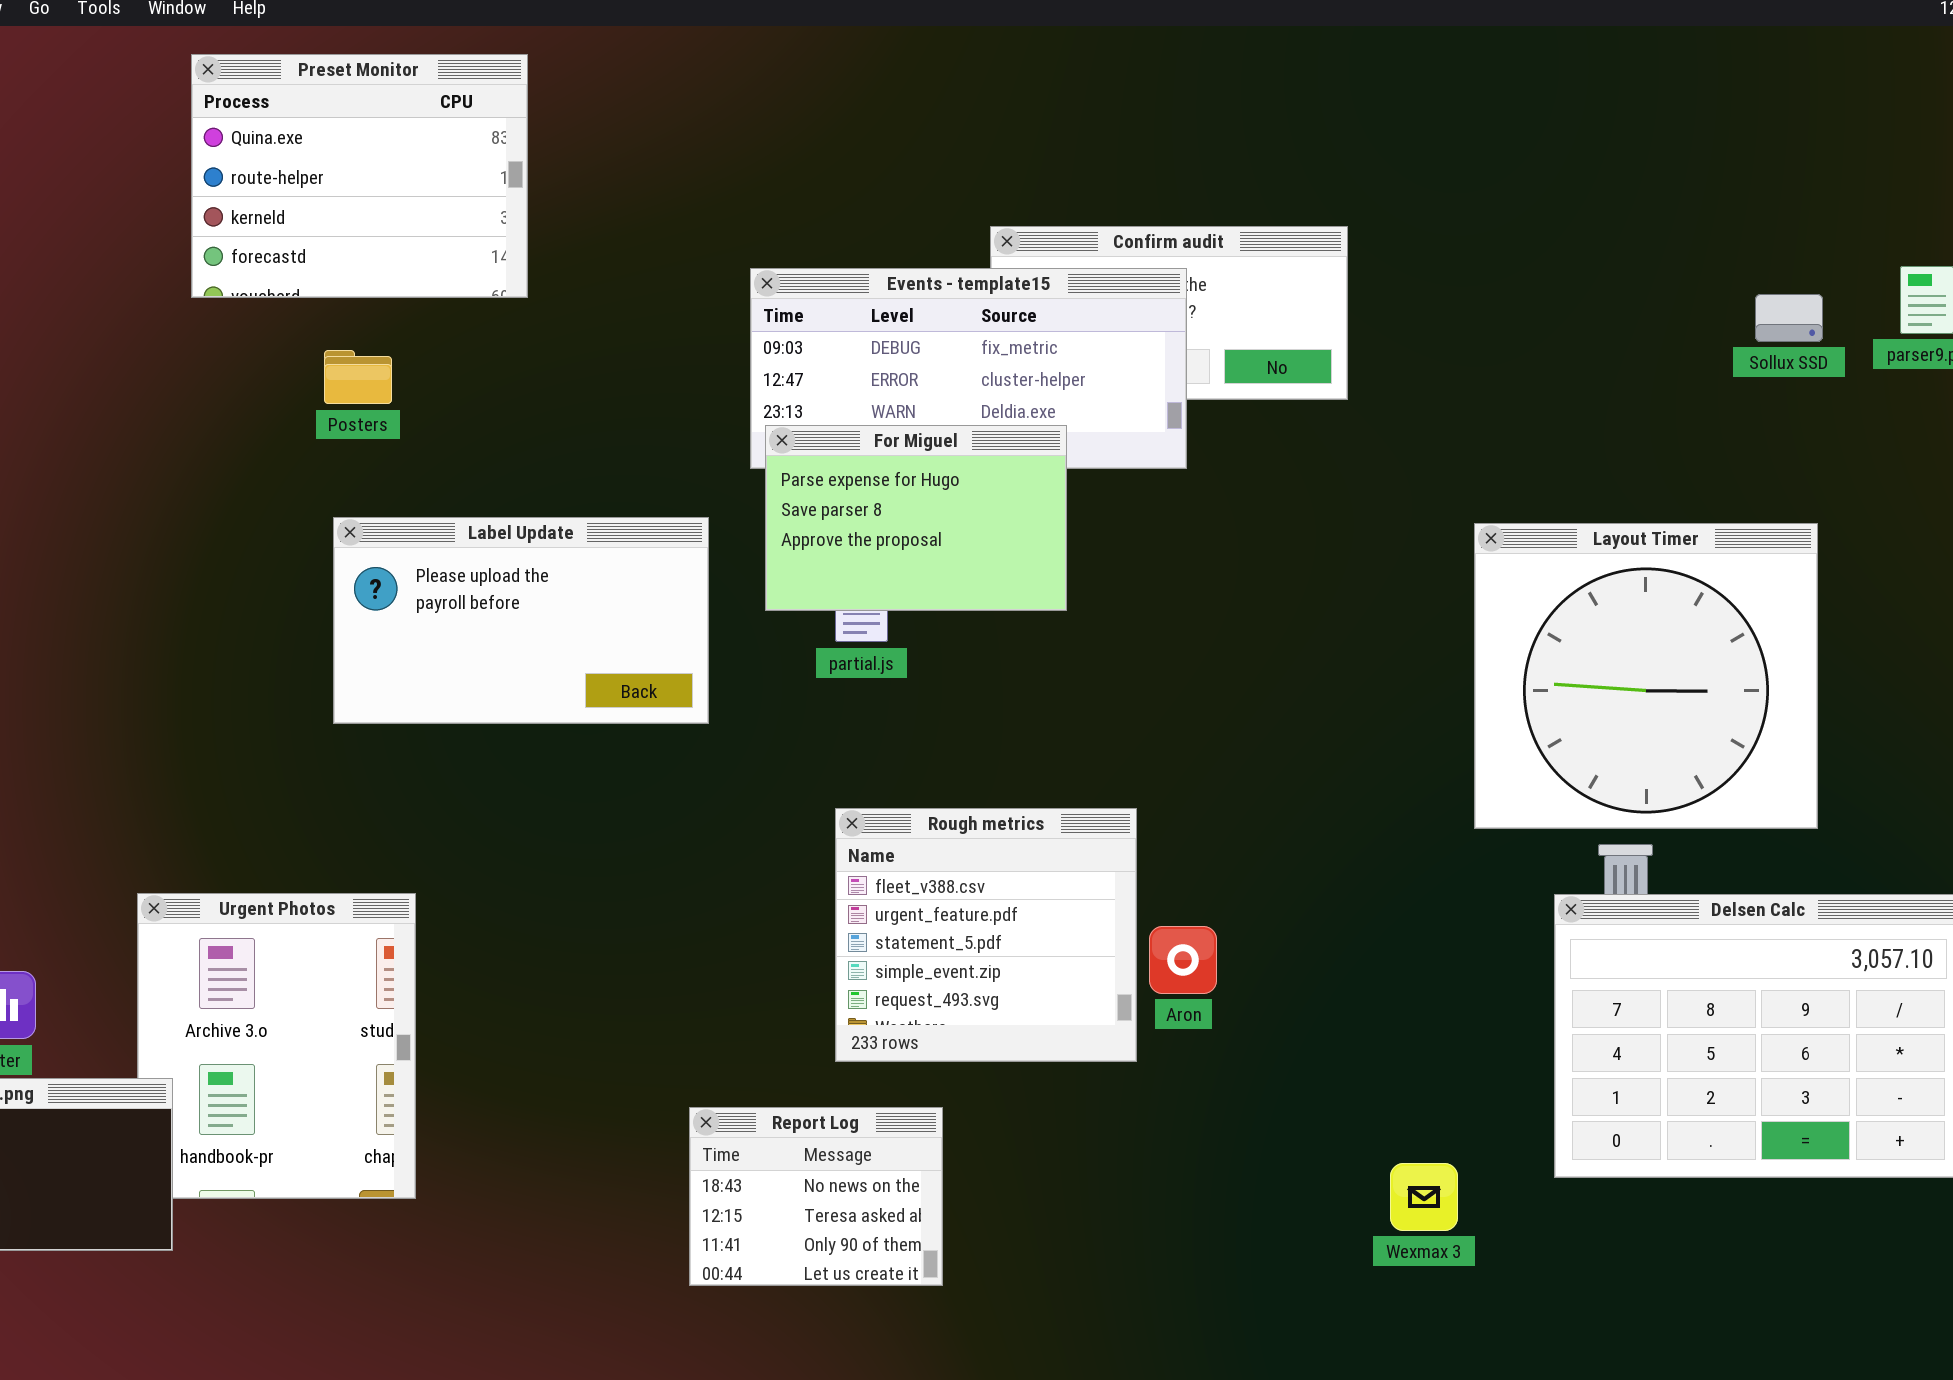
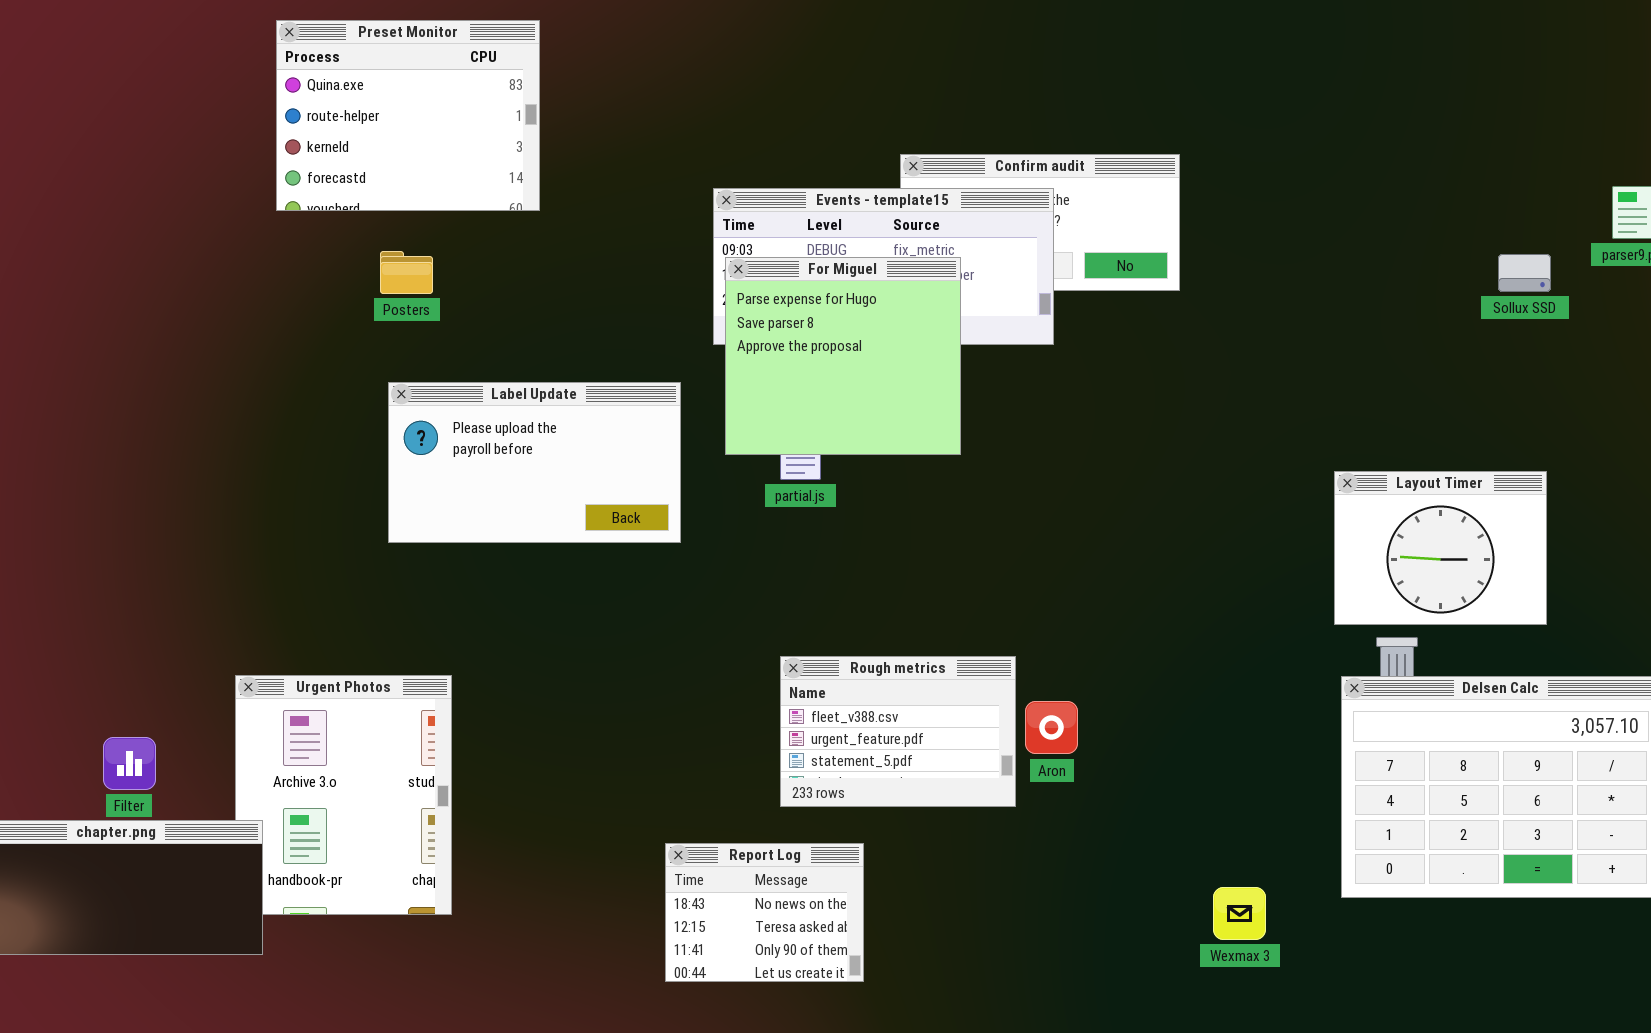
Sollux SSD: [1755,294,1823,342] -> [1498,254,1551,292], moved
For Miguel: [765,425,1067,611] -> [725,257,961,455], resized
Layout Timer: [1474,523,1818,829] -> [1334,471,1547,625], resized
Rough metrics: [835,808,1137,1062] -> [780,656,1016,807], resized

